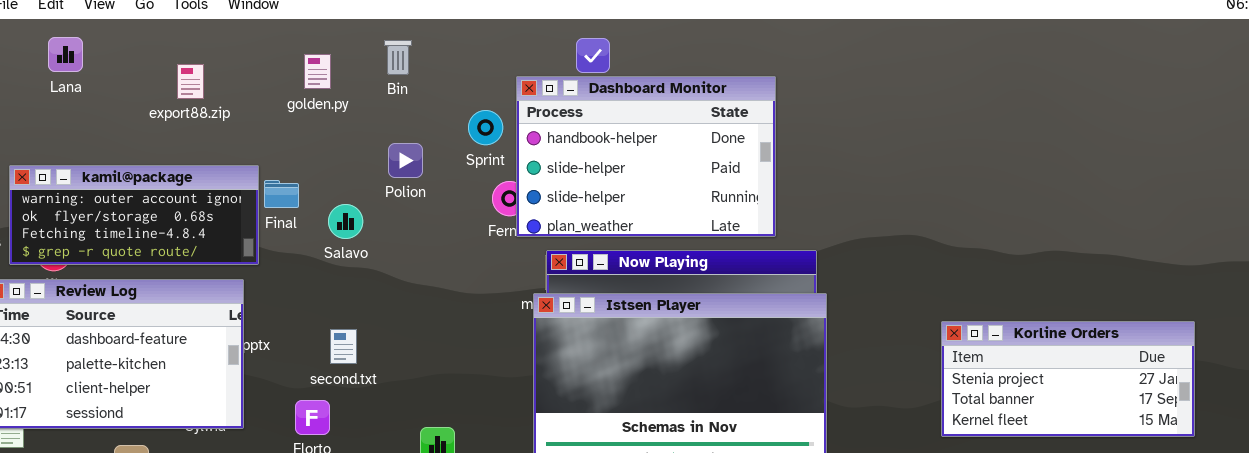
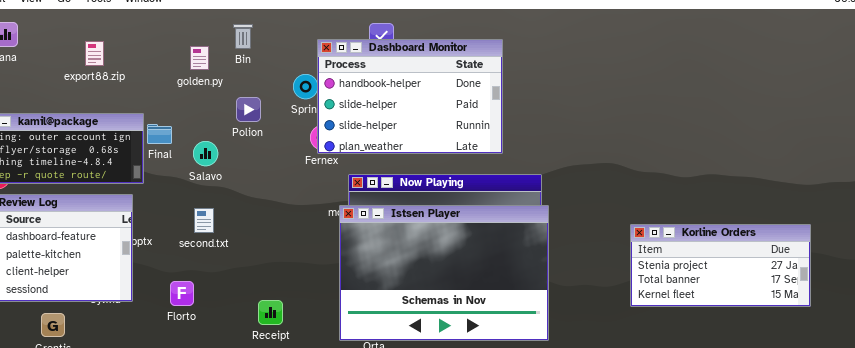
golden.py: [304,54,331,89] -> [190,46,209,70], moved
Dashboard Monitor: [516,76,776,237] -> [317,39,503,154], moved
second.txt: [330,329,357,364] -> [194,208,214,233], moved

